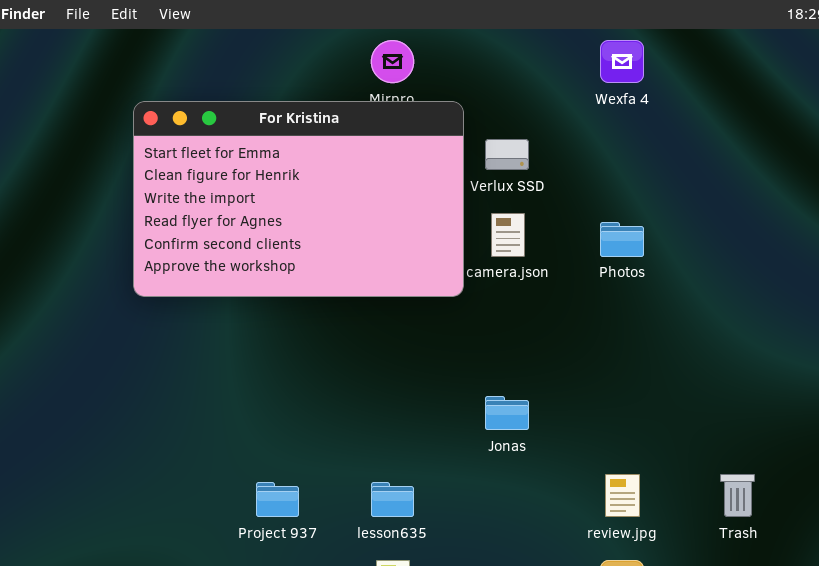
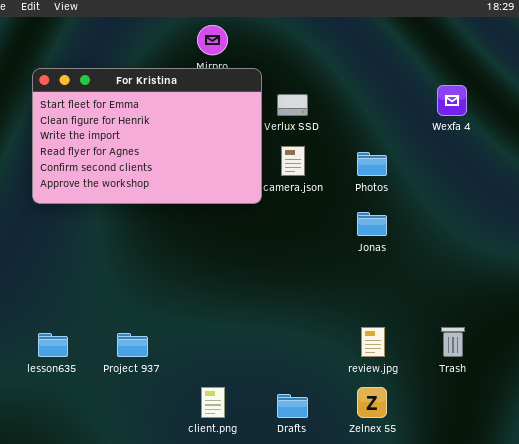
Wexfa 4: [600,40,644,83] -> [437,85,467,116], moved
Jonas: [485,396,529,430] -> [357,212,387,236], moved
lesson635: [371,482,414,517] -> [38,333,68,357], moved

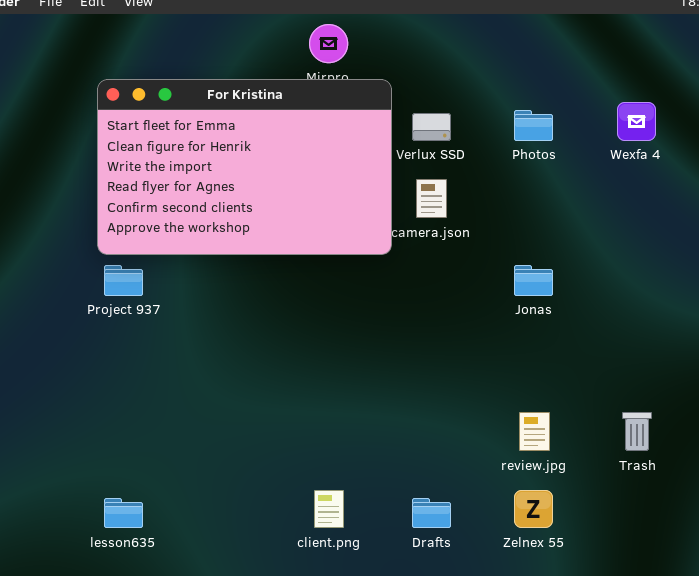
Photos: [357,152,387,176] -> [514,110,553,141], moved
lesson635: [38,333,68,357] -> [104,498,143,528], moved
Project 937: [117,333,148,357] -> [104,265,143,296], moved

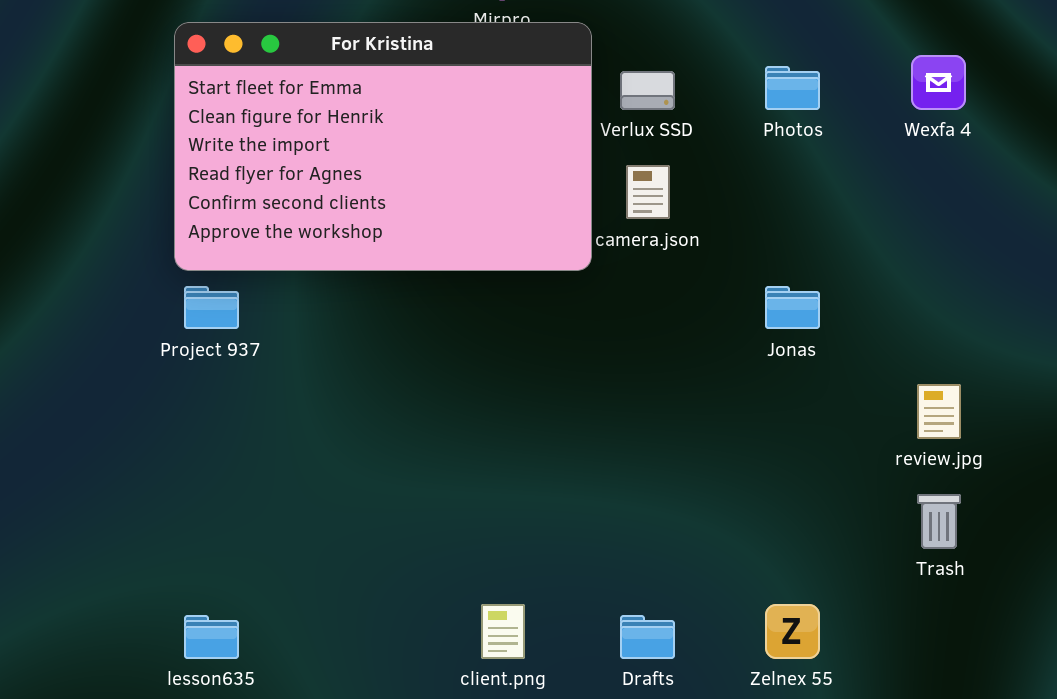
review.jpg: [519,412,550,451] -> [917,384,961,439], moved

